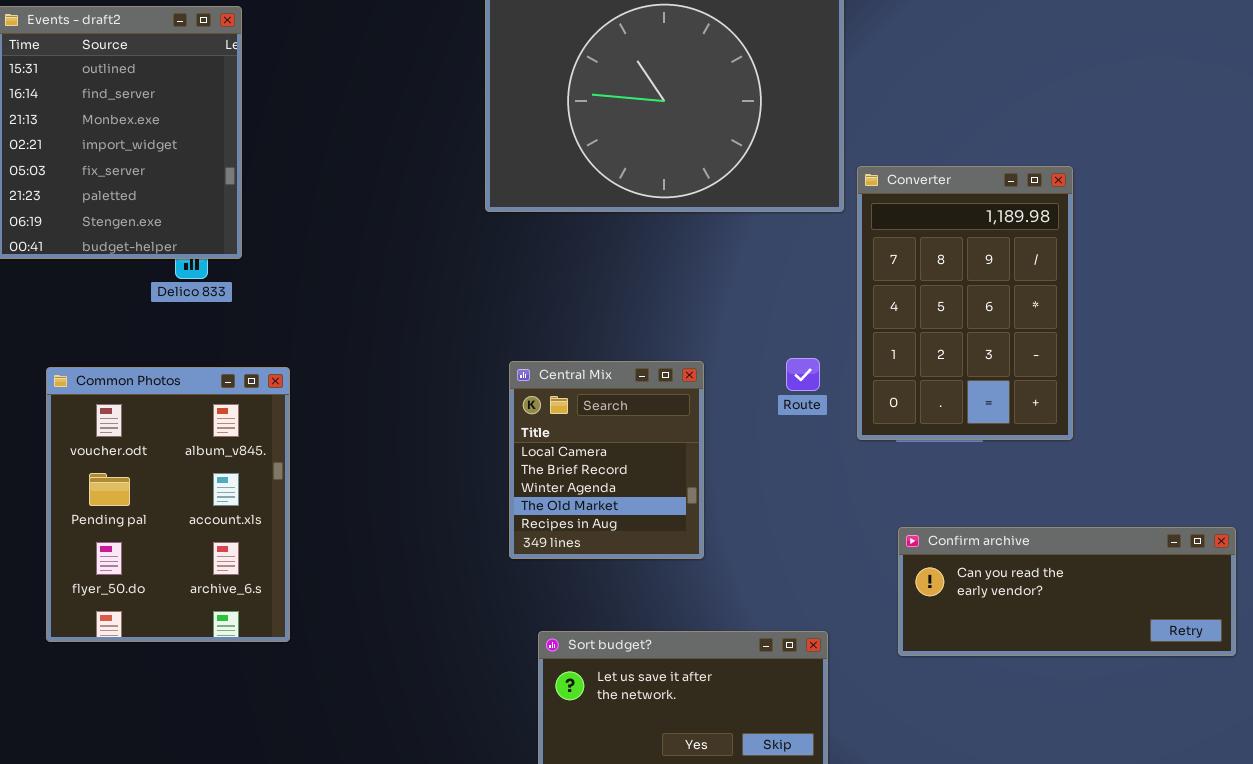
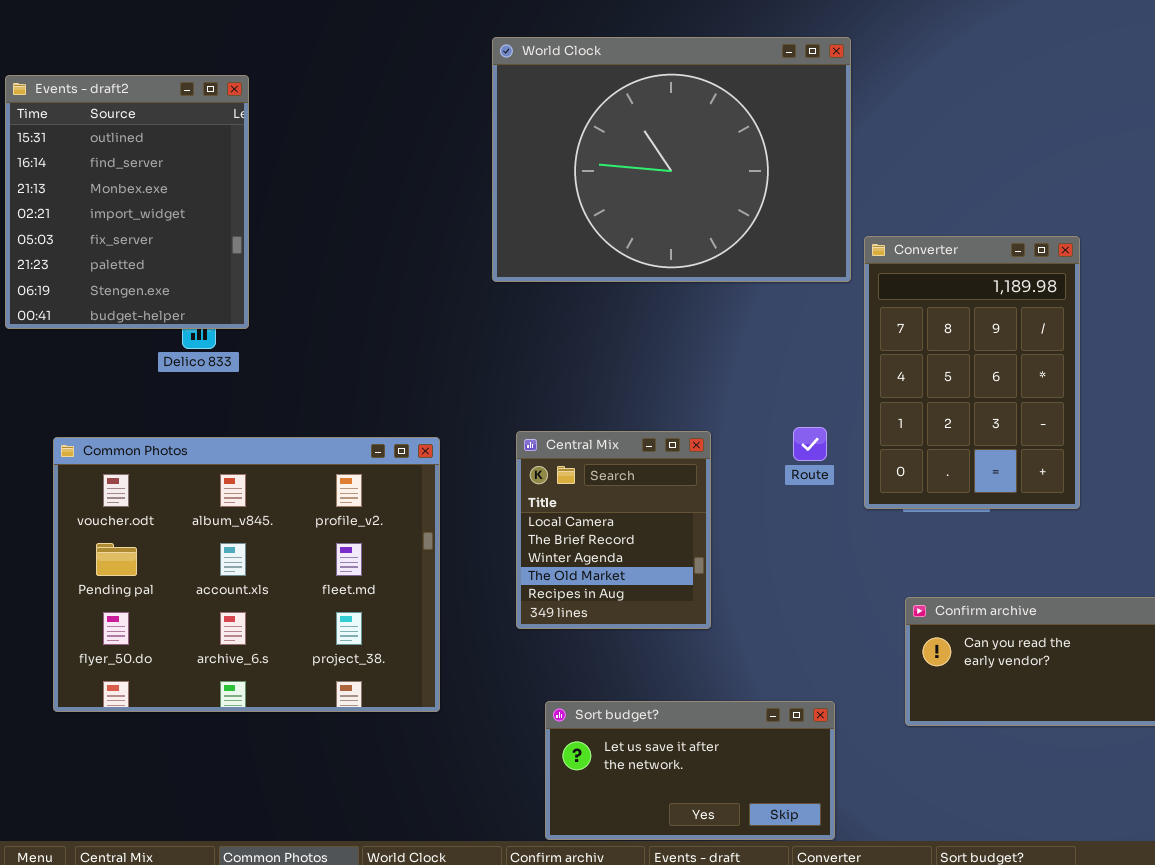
Common Photos: [46,367,290,642] -> [53,437,440,712], resized

